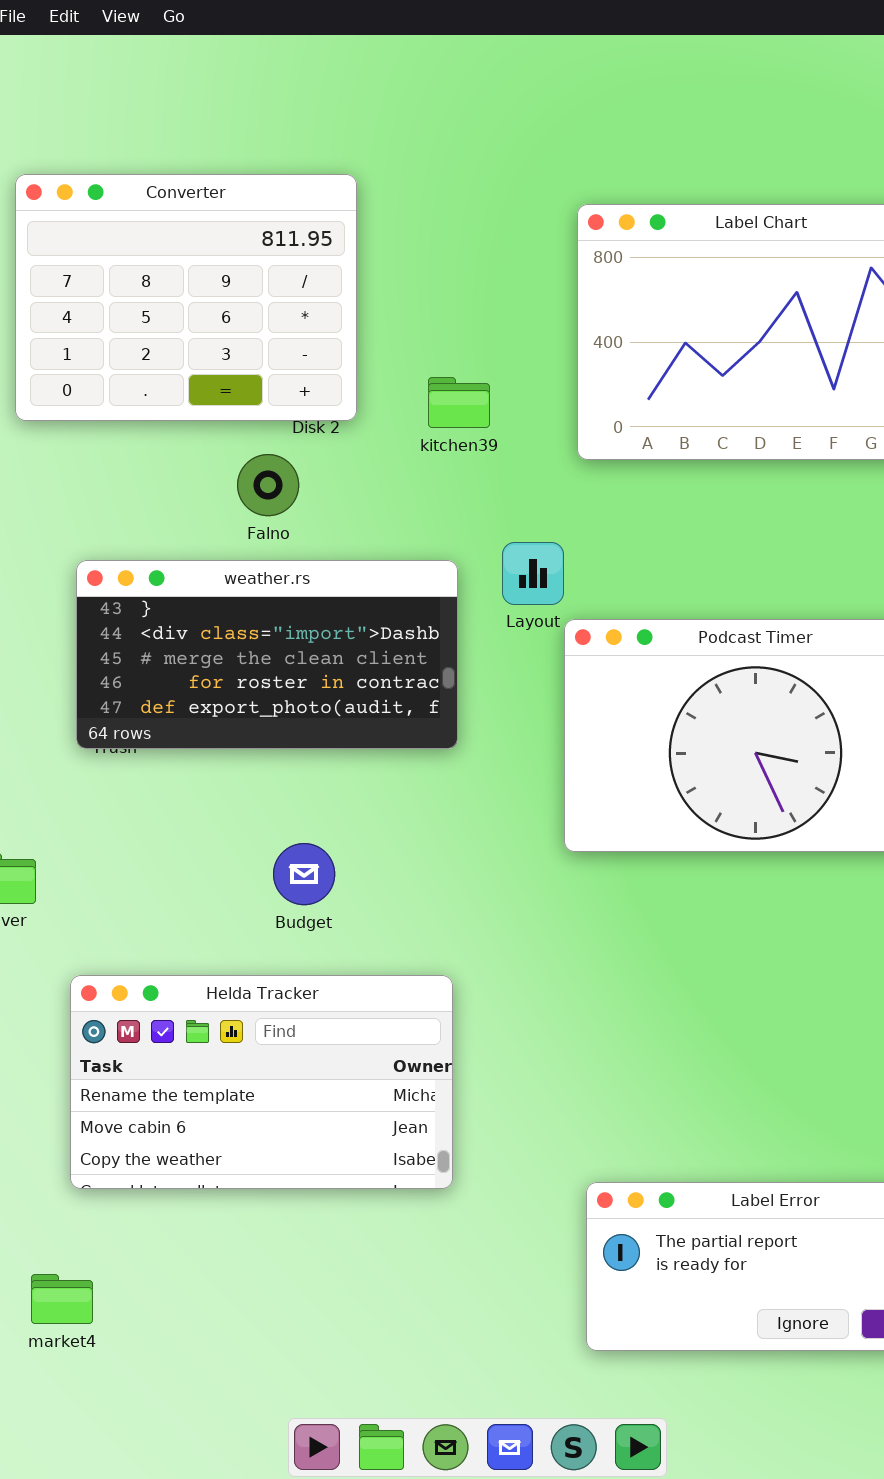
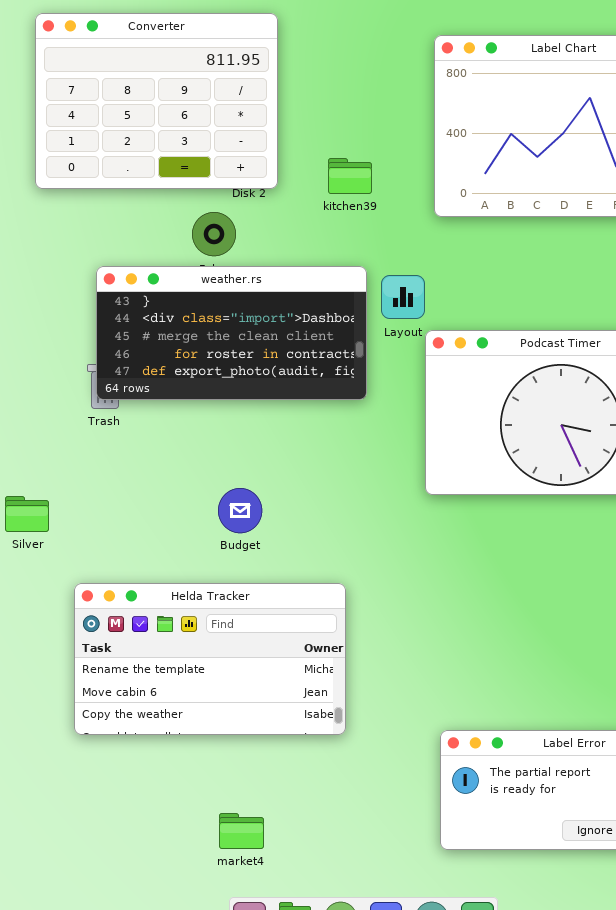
weather.rs: [76,560,458,749] -> [96,266,367,400], moved
market4: [31,1274,93,1324] -> [219,813,264,849], moved

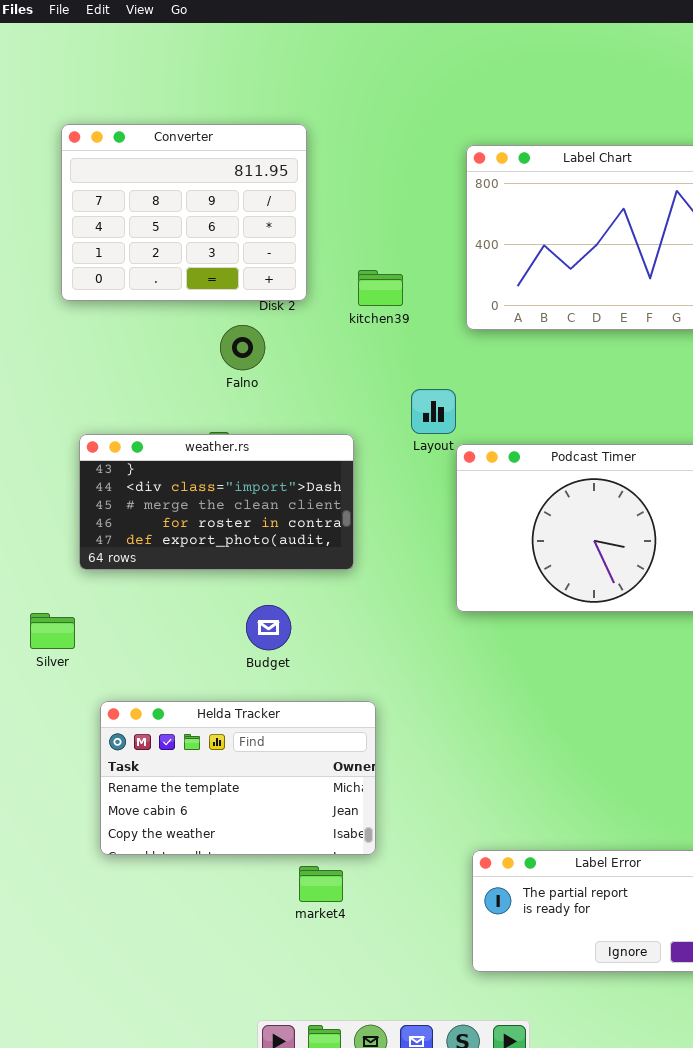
weather.rs: [96,266,367,400] -> [79,434,354,570], moved
market4: [219,813,264,849] -> [299,866,343,902], moved

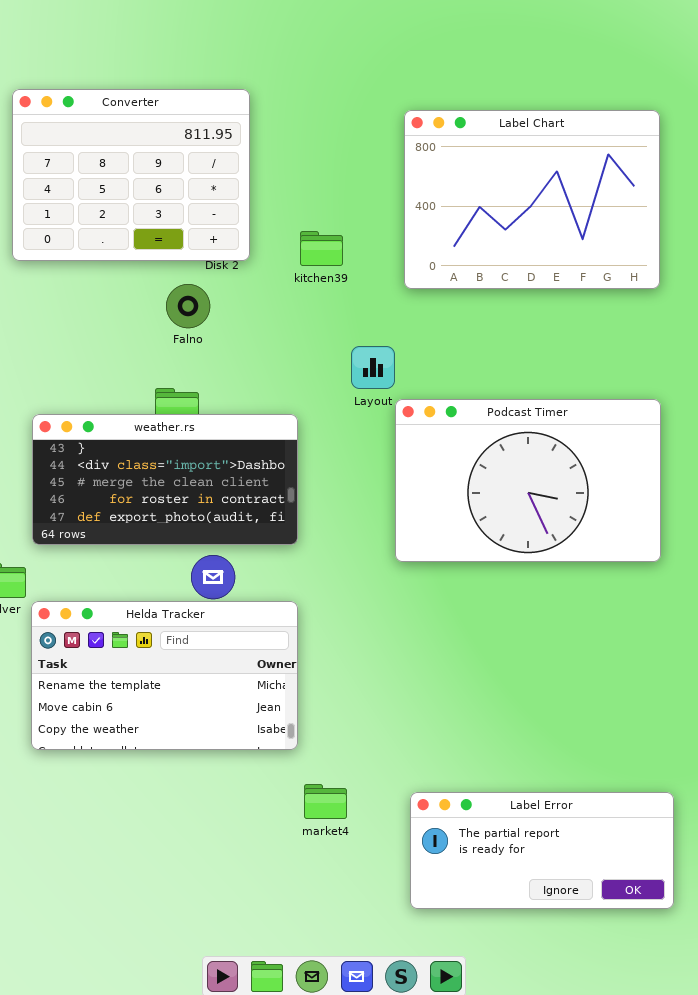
weather.rs: [79,434,354,570] -> [32,414,298,545], moved
Helda Tracker: [100,701,376,855] -> [31,601,298,750], moved
market4: [299,866,343,902] -> [304,784,347,819], moved

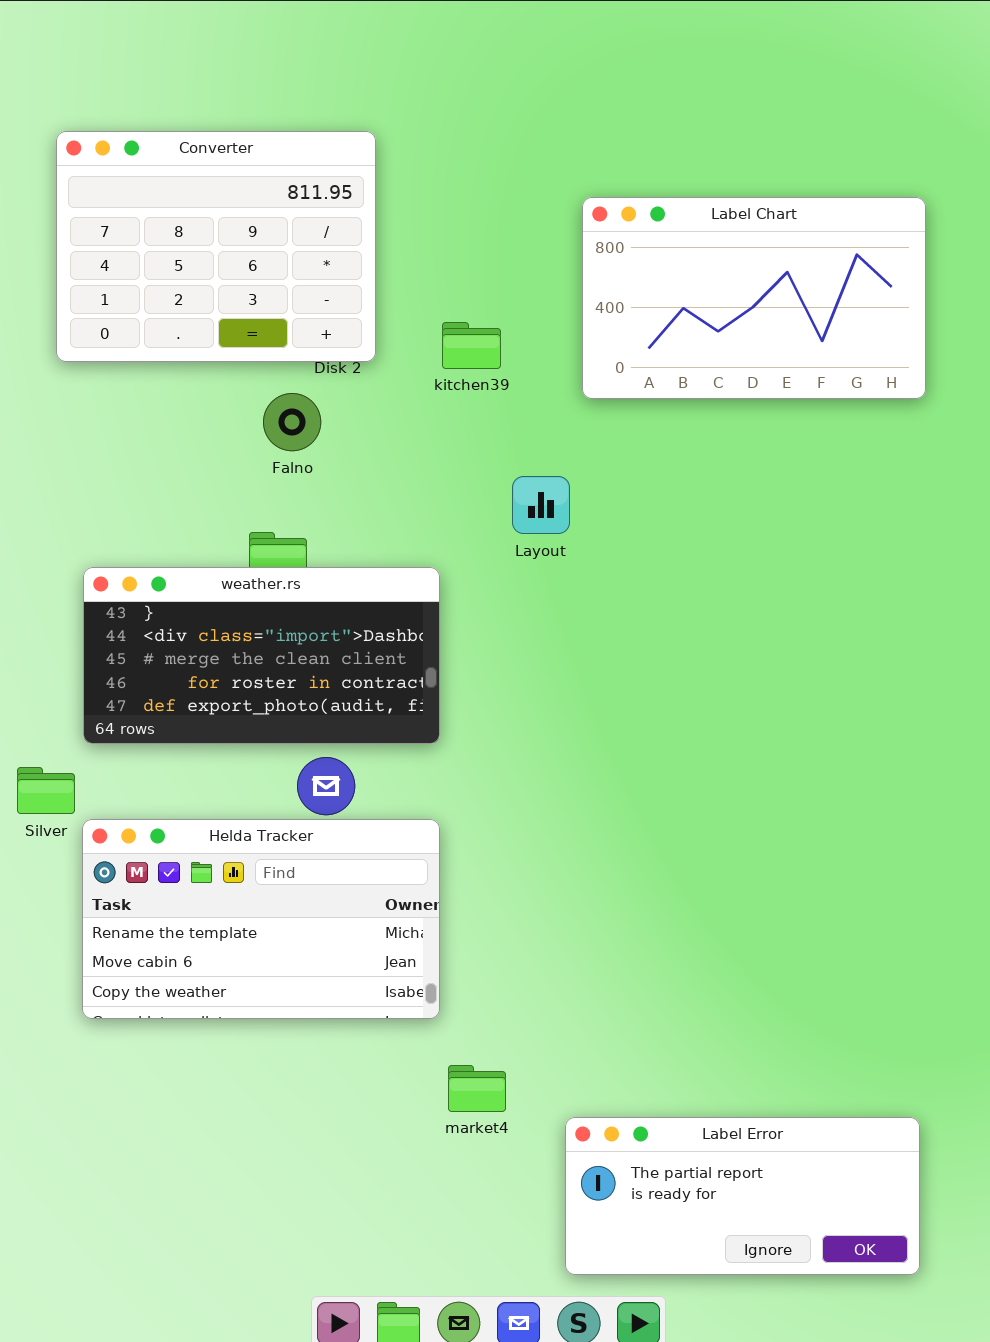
Label Chart: [404,110,660,289] -> [582,197,926,399], resized
Podcast Timer: [395,399,661,562] -> none, closed
Label Error: [410,792,674,909] -> [565,1117,920,1275], moved

